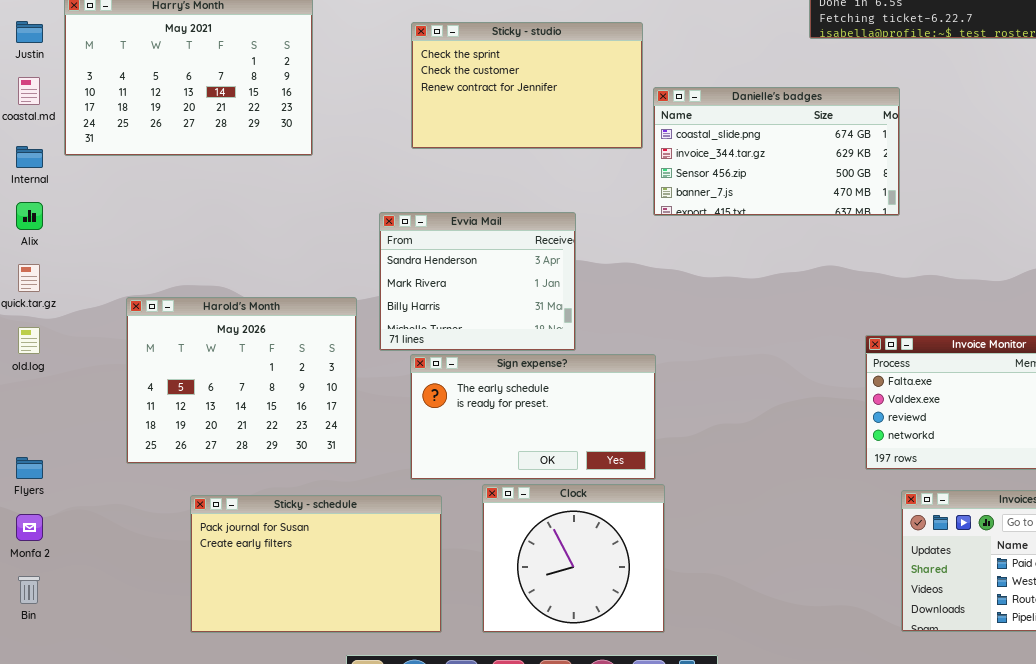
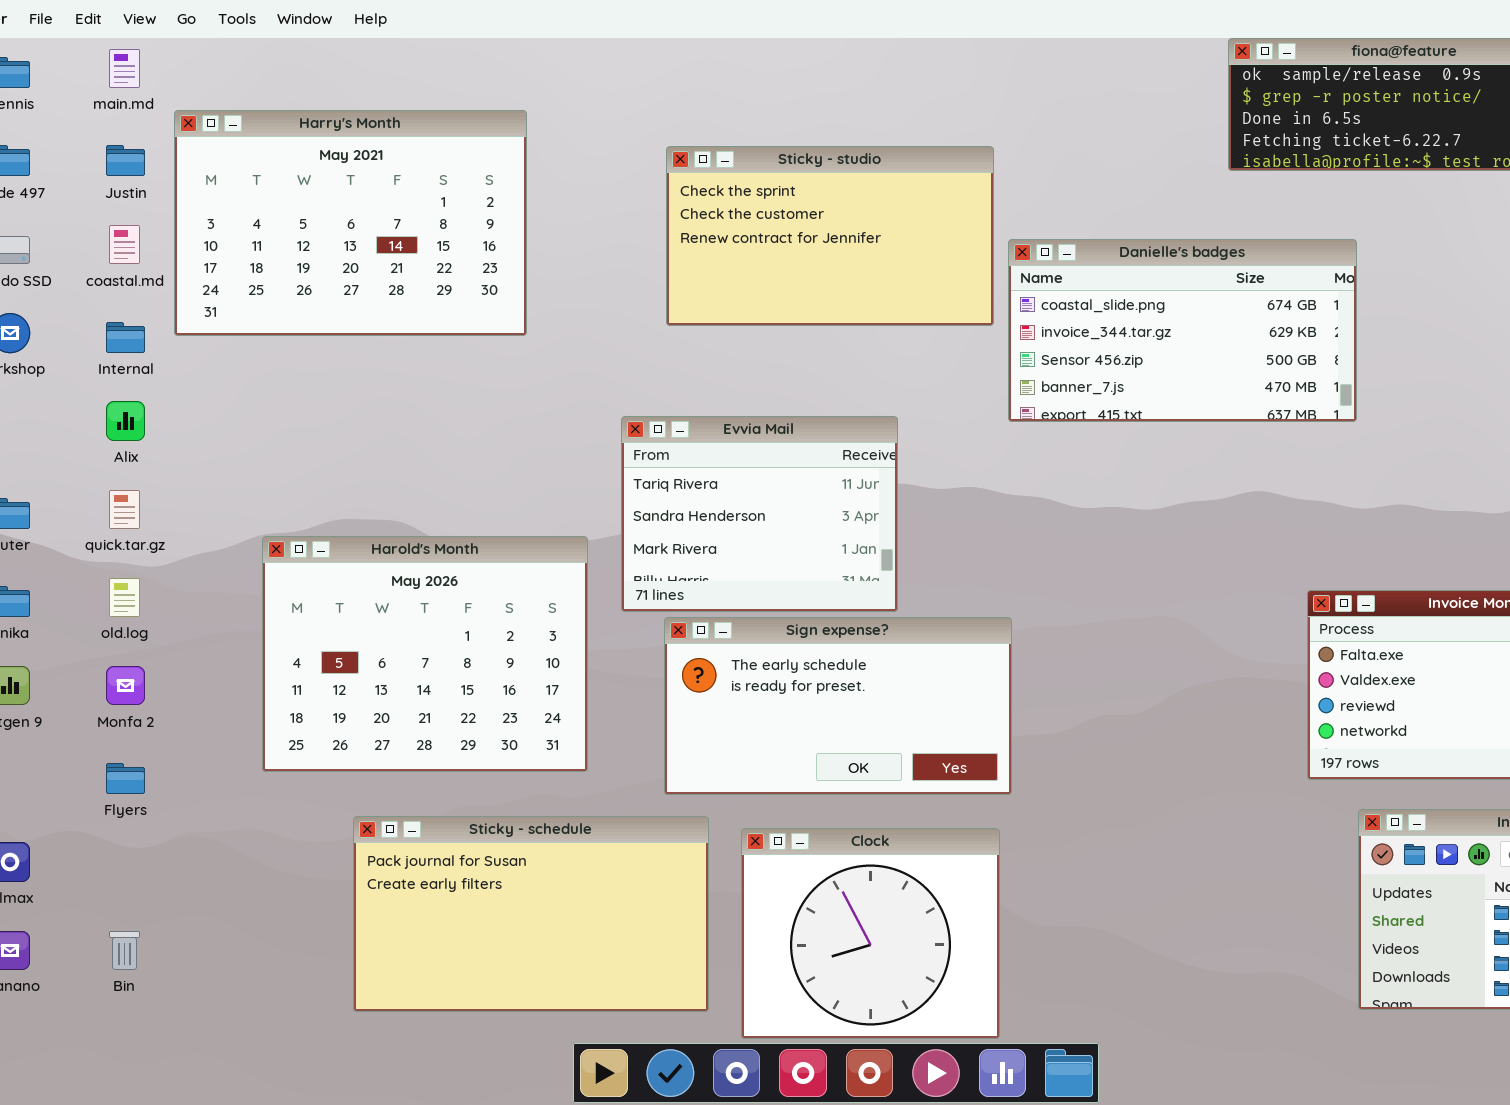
Evvia Mail: [379,212,576,351] -> [621,416,898,612], scrolled up 1 row
Clock: [482,484,665,633] -> [741,828,1000,1039], moved
Monfa 2: [16,514,43,541] -> [106,666,145,705], moved

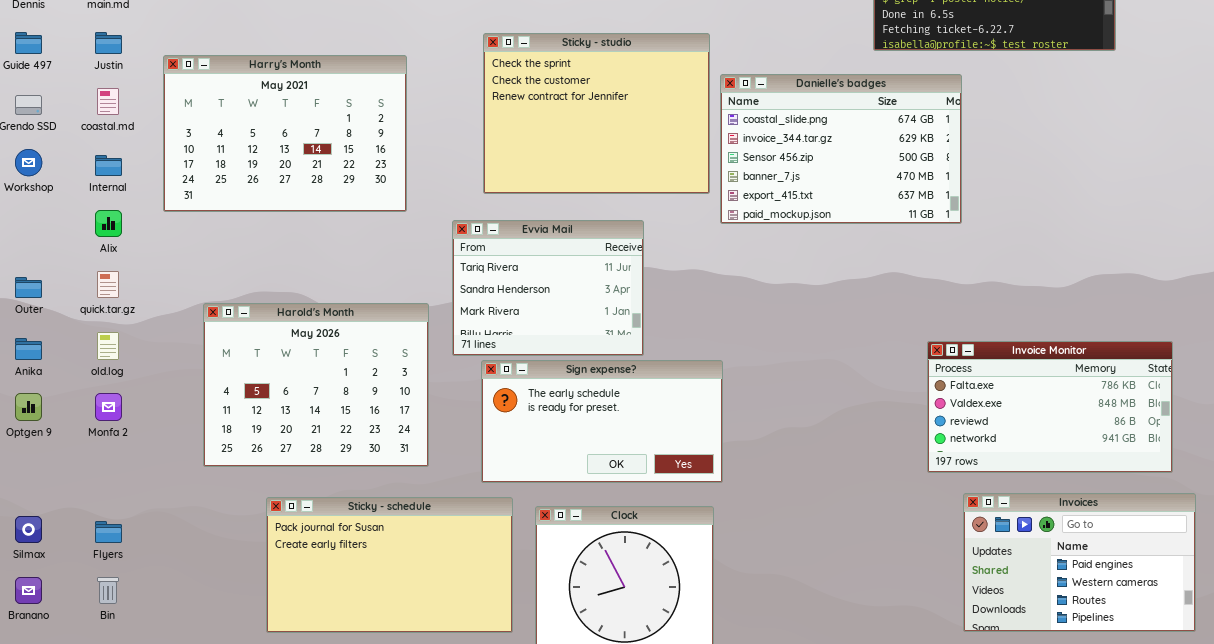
Harry's Month: [174,110,527,336] -> [163,55,407,212], moved
Sticky - studio: [666,146,994,326] -> [483,33,710,194], resized
Danielle's badges: [1008,239,1357,422] -> [720,74,962,224], resized
Flyers: [106,763,145,794] -> [95,521,122,543], moved

